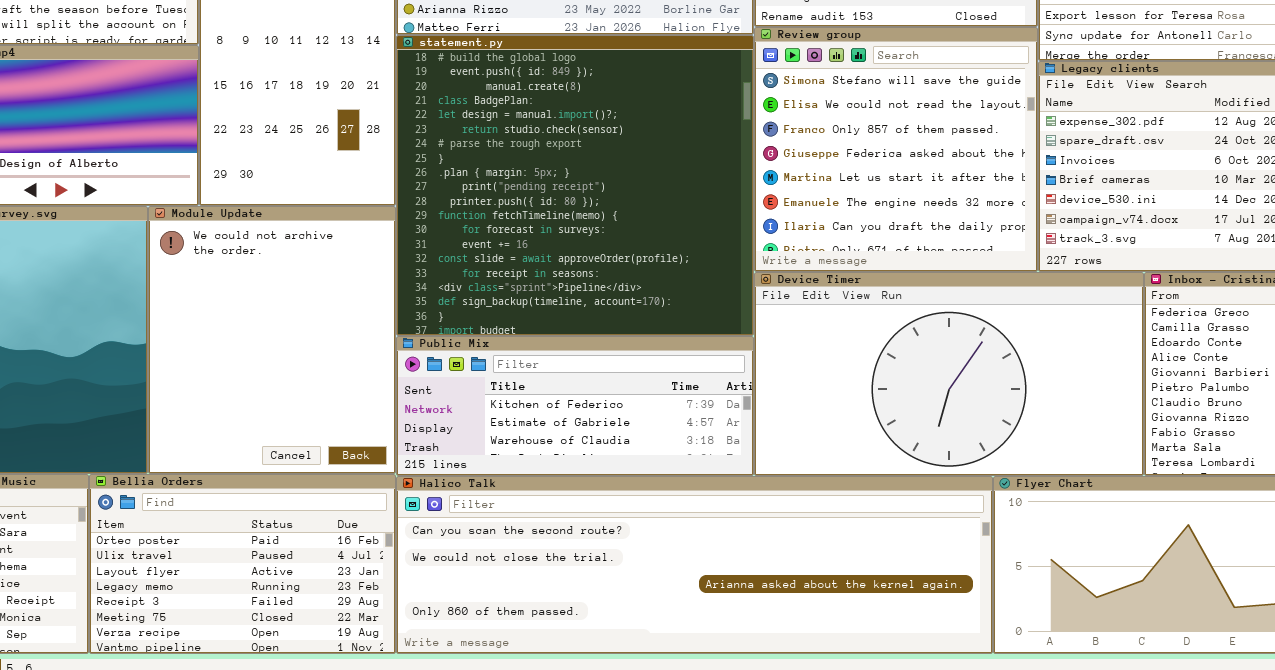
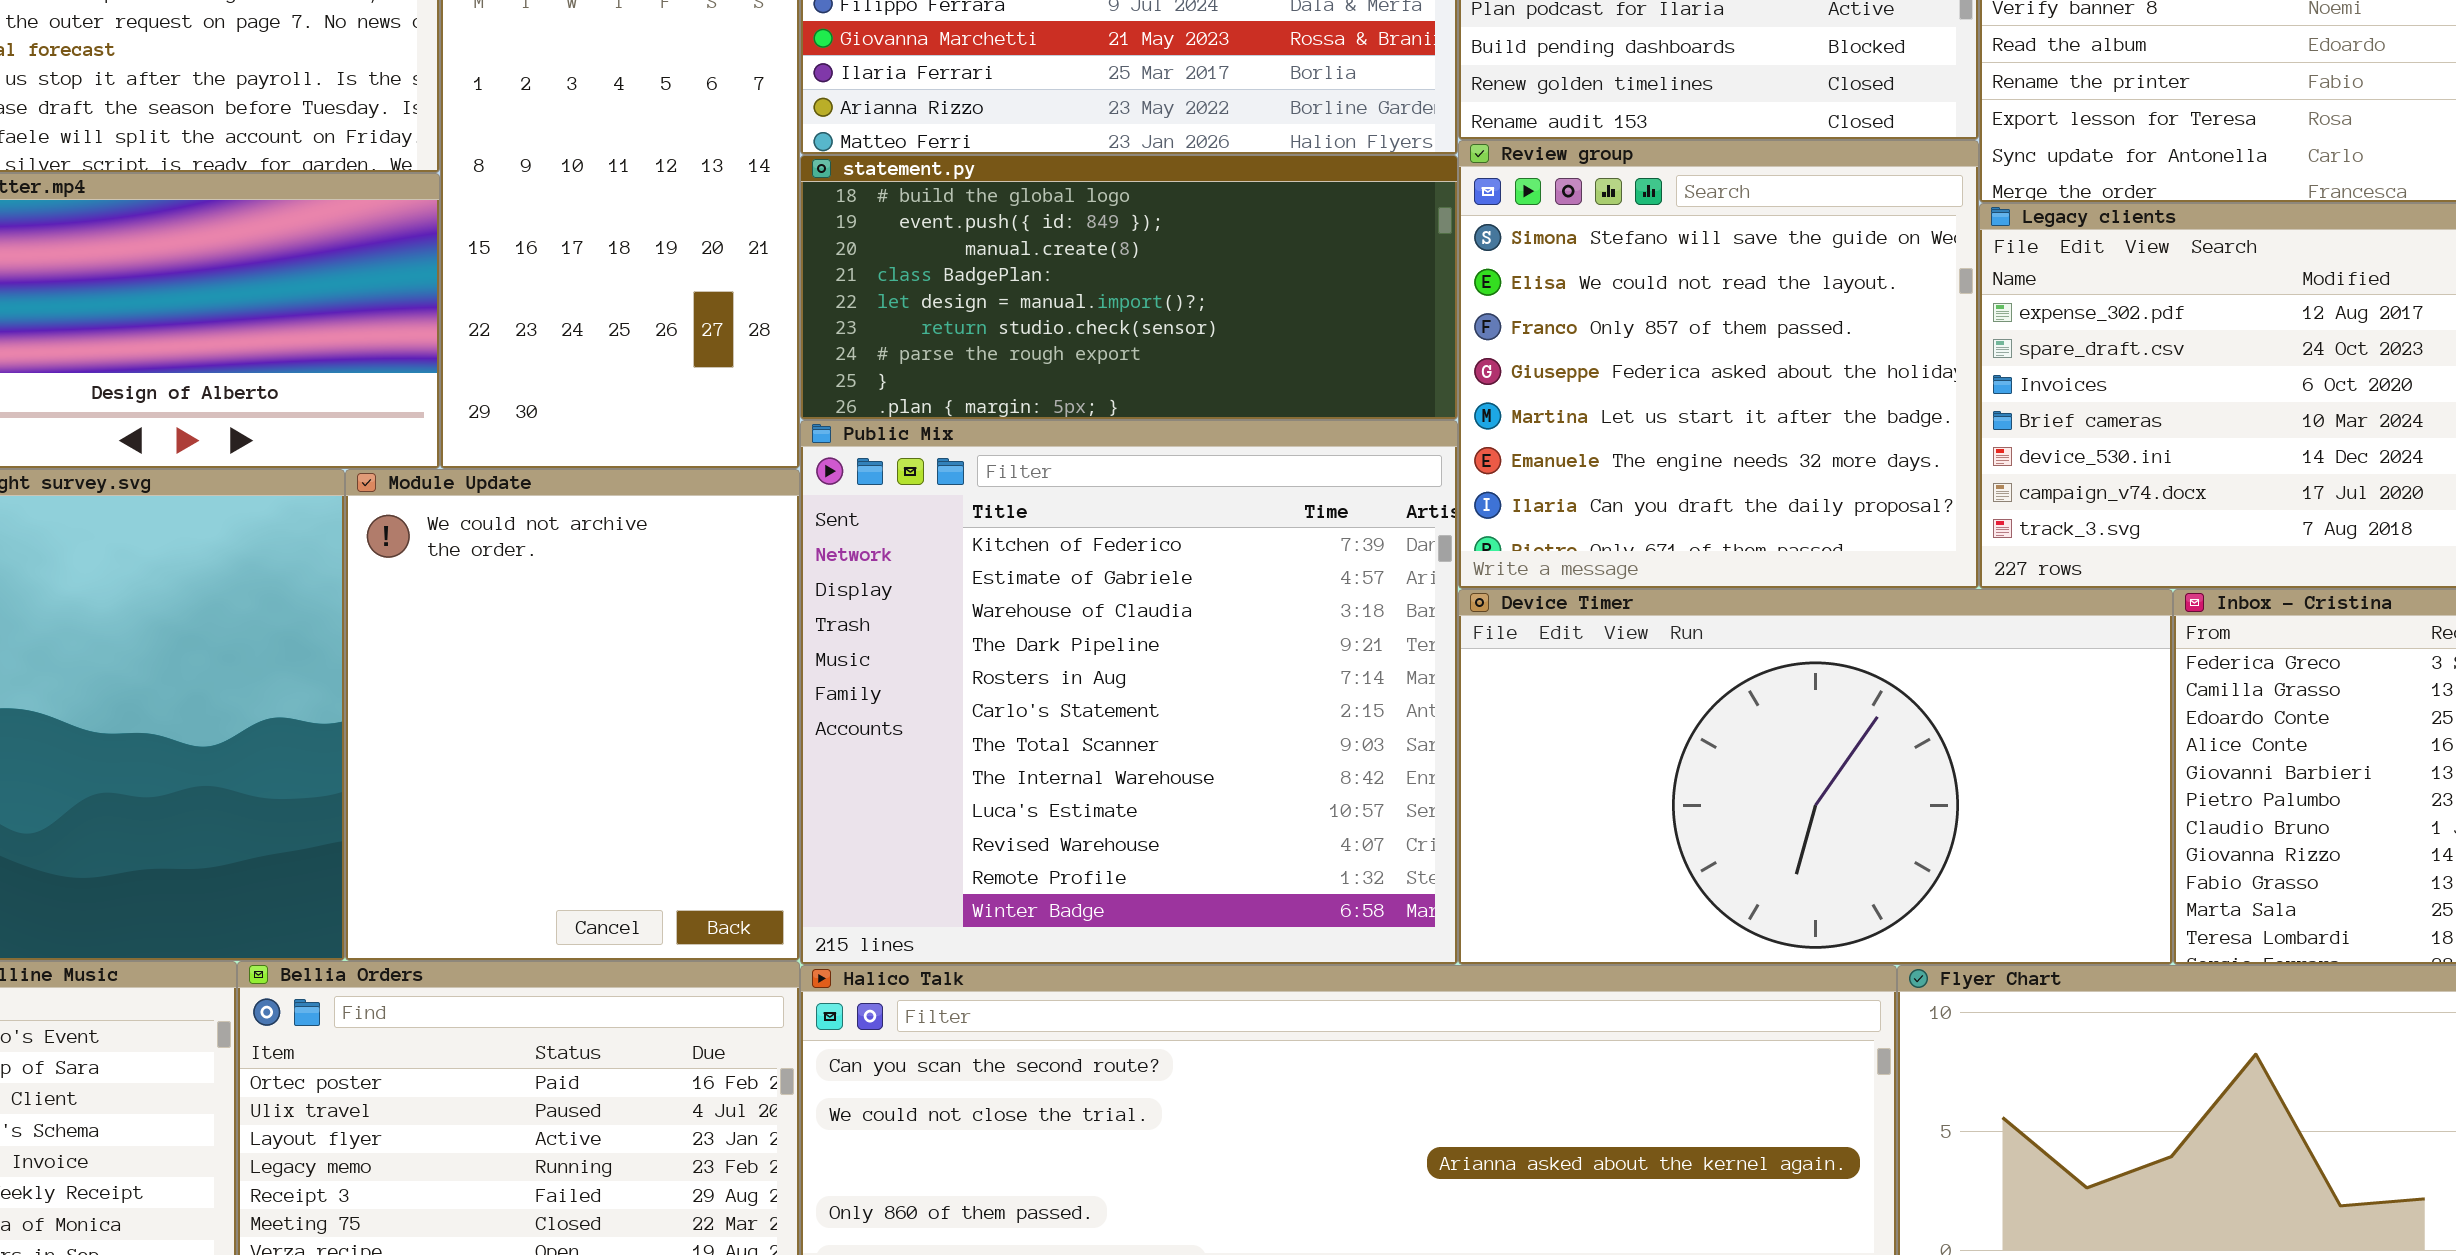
statement.py: [396,35,754,336] -> [800,155,1458,420], resized
Public Mix: [396,336,754,476] -> [800,420,1458,965], resized

